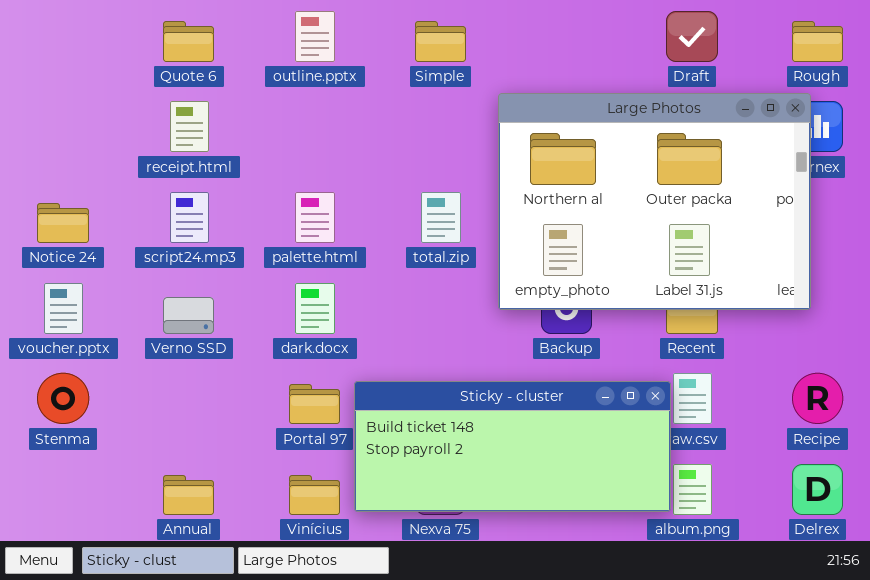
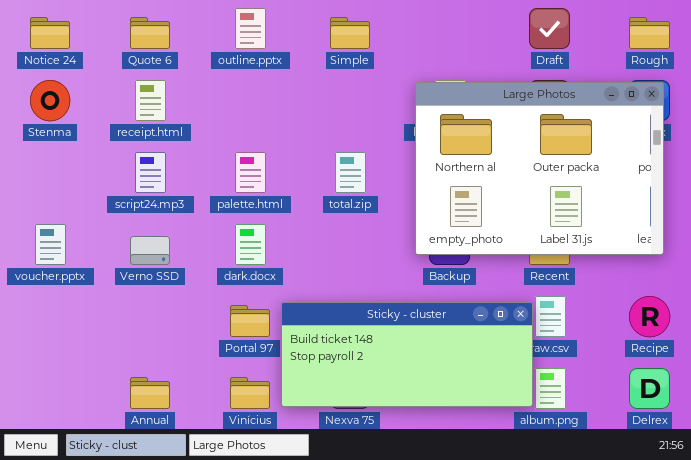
Large Photos: [498,93,811,310] -> [415,82,664,255], moved
Notice 24: [37,203,89,243] -> [30,17,70,49], moved
Stenma: [37,373,89,424] -> [30,80,70,121], moved

